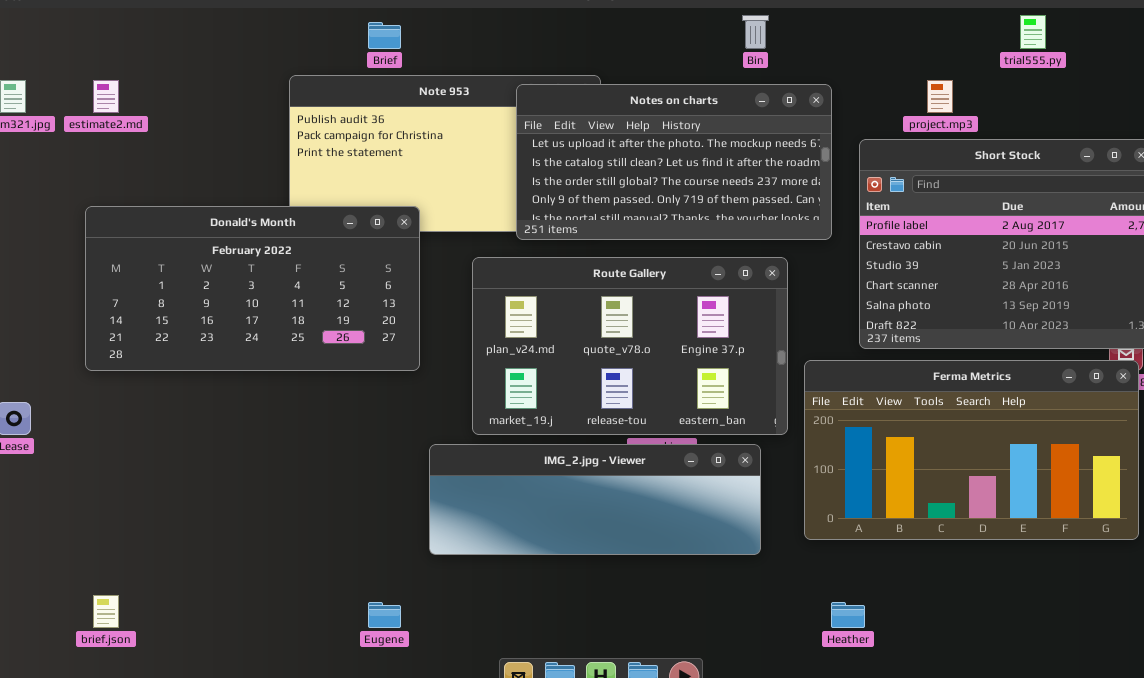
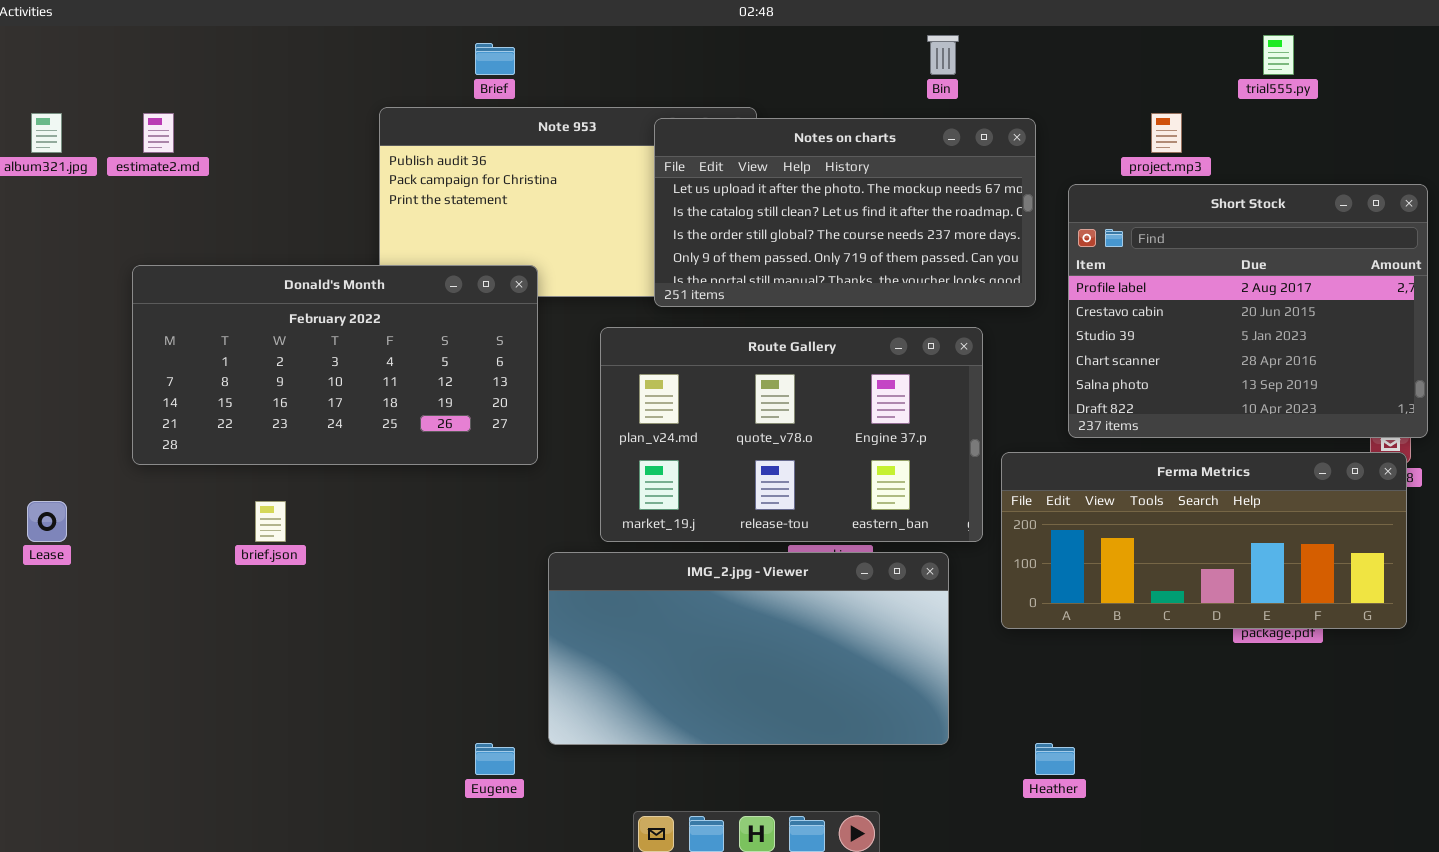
Ferma Metrics: [804,360,1139,540] -> [1001,452,1407,629], resized
IMG_2.jpg - Viewer: [429,444,761,555] -> [548,552,949,745], resized
brief.json: [93,595,119,628] -> [255,501,286,542], moved

